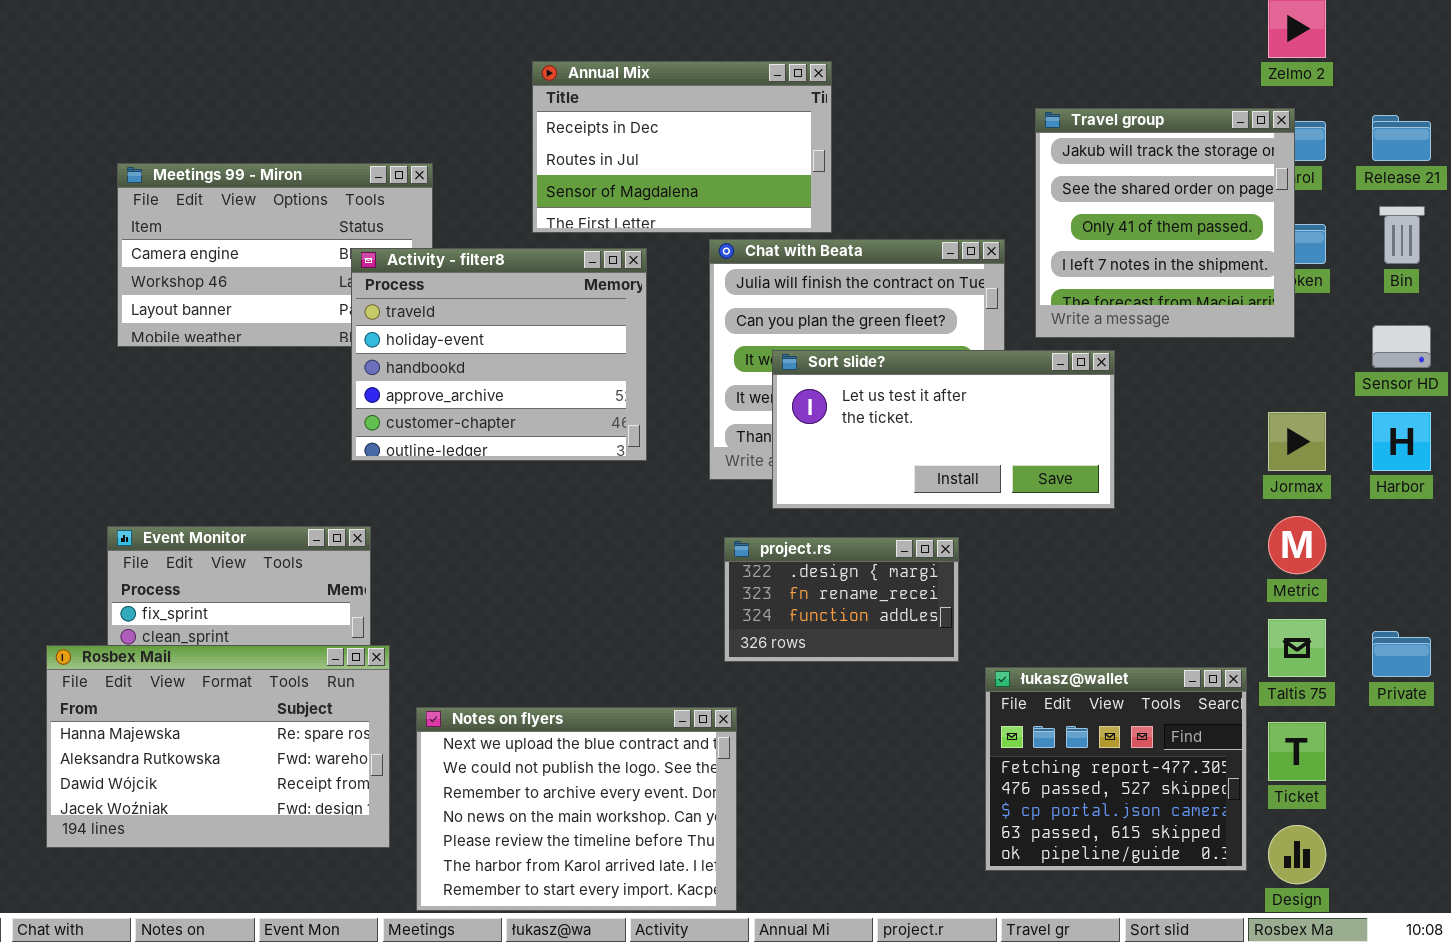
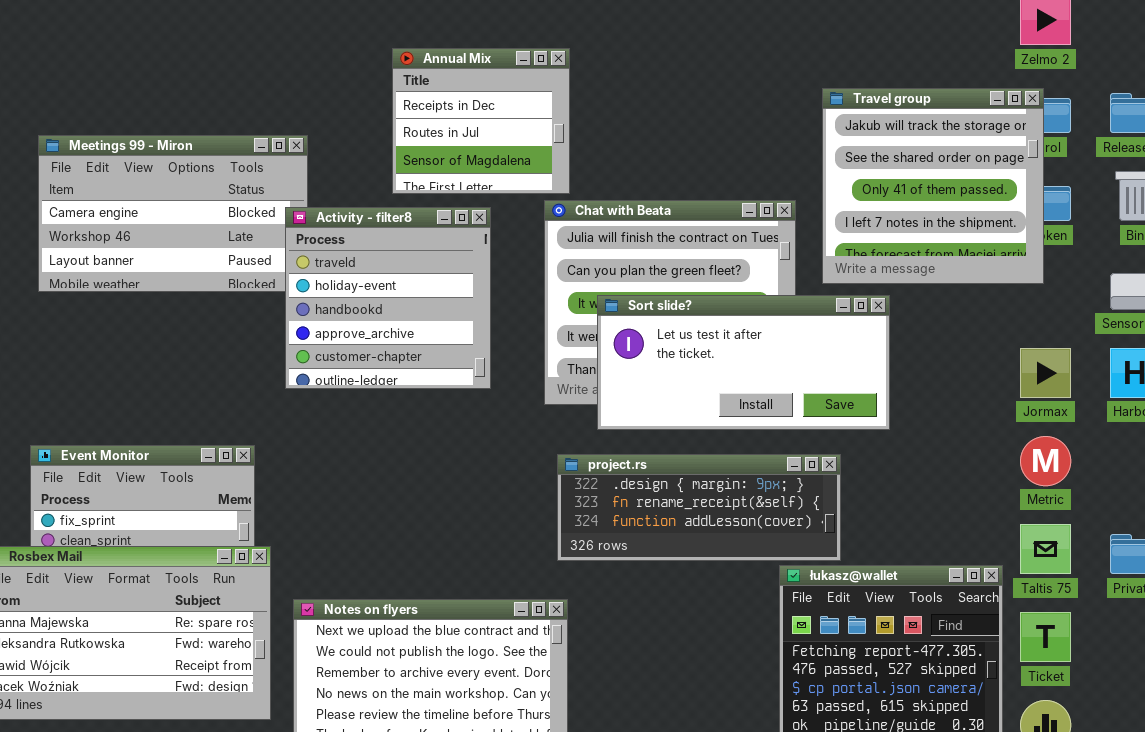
Annual Mix: [532,61,832,233] -> [392,48,570,194], resized
Activity - filter8: [351,248,647,461] -> [285,207,491,389], resized
project.rs: [724,537,959,662] -> [557,454,841,561], resized

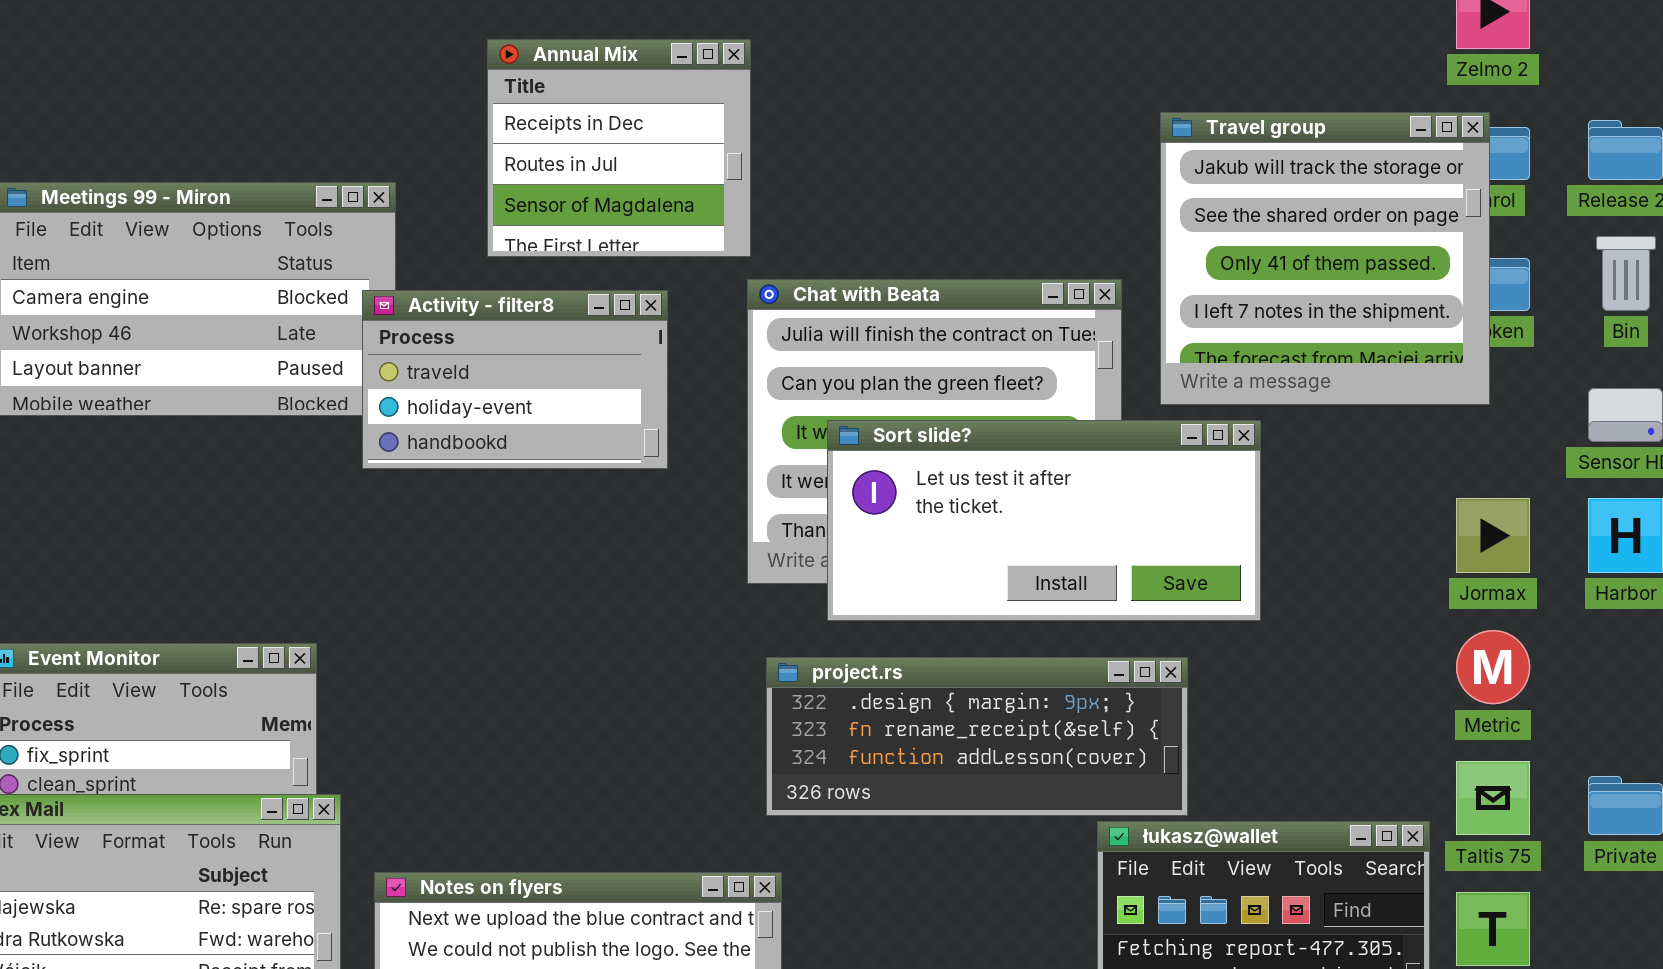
Annual Mix: [392,48,570,194] -> [487,39,751,257], moved
Activity - filter8: [285,207,491,389] -> [362,290,668,469], resized

